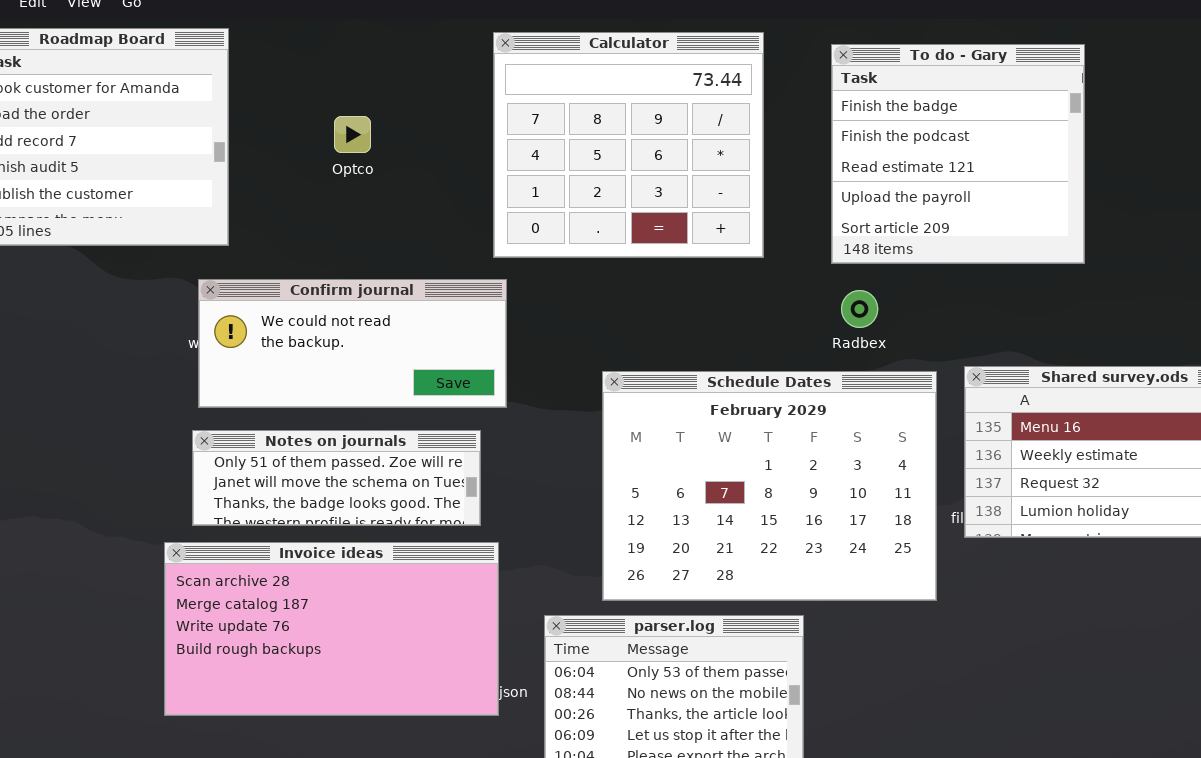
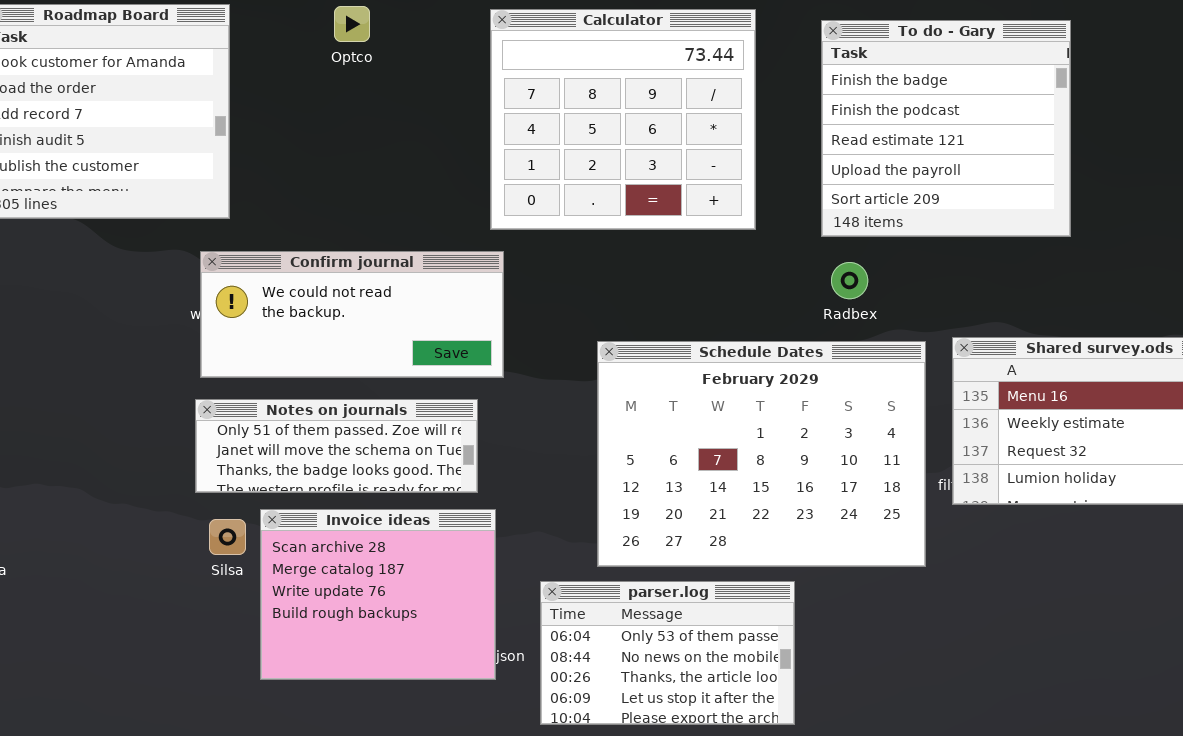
Optco: [334,116,371,153] -> [334,6,370,42], moved
Invoice ideas: [164,542,499,716] -> [260,509,496,680], resized

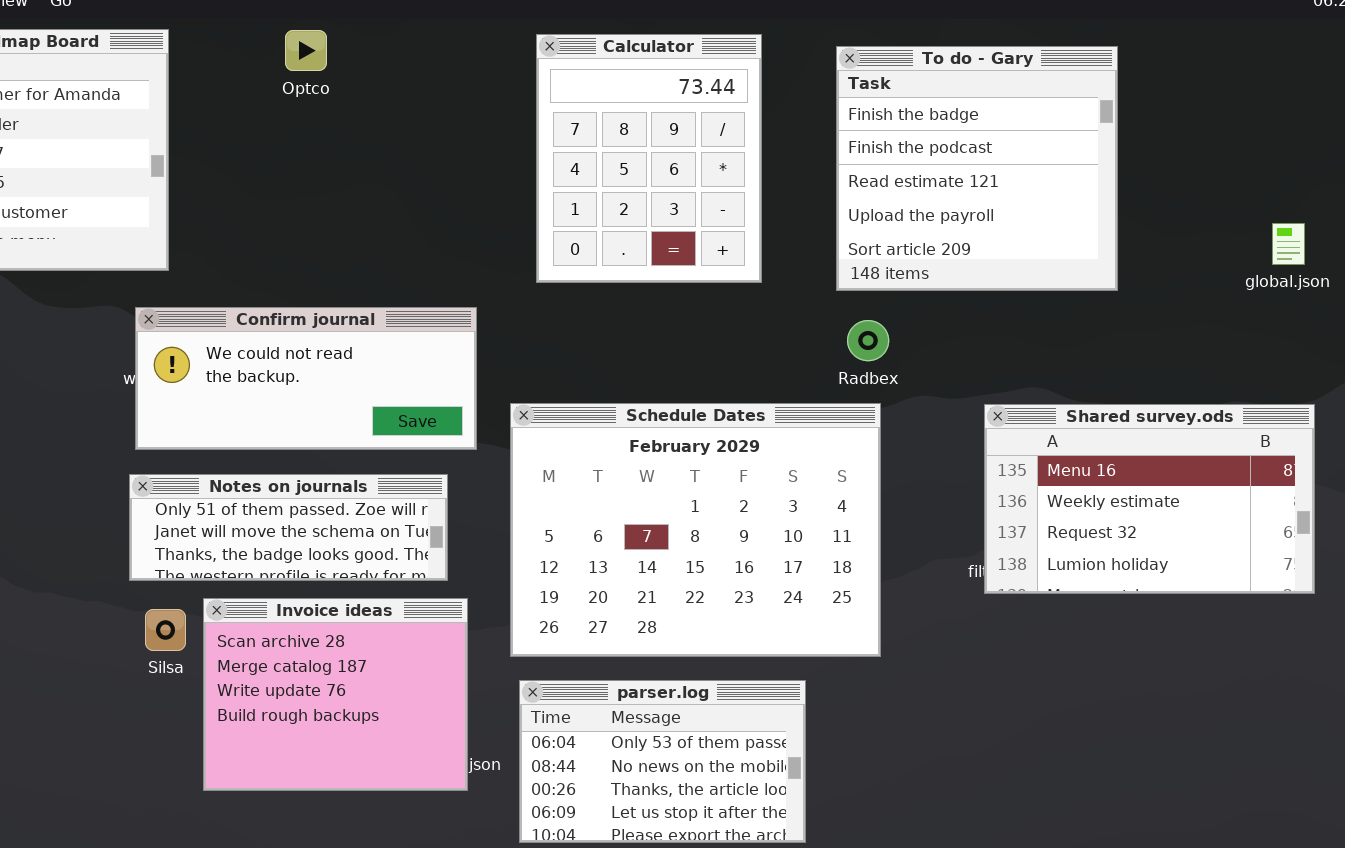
Calculator: [490,9,756,230] -> [536,34,762,283], resized
Schedule Dates: [597,341,926,567] -> [510,403,881,657], moved

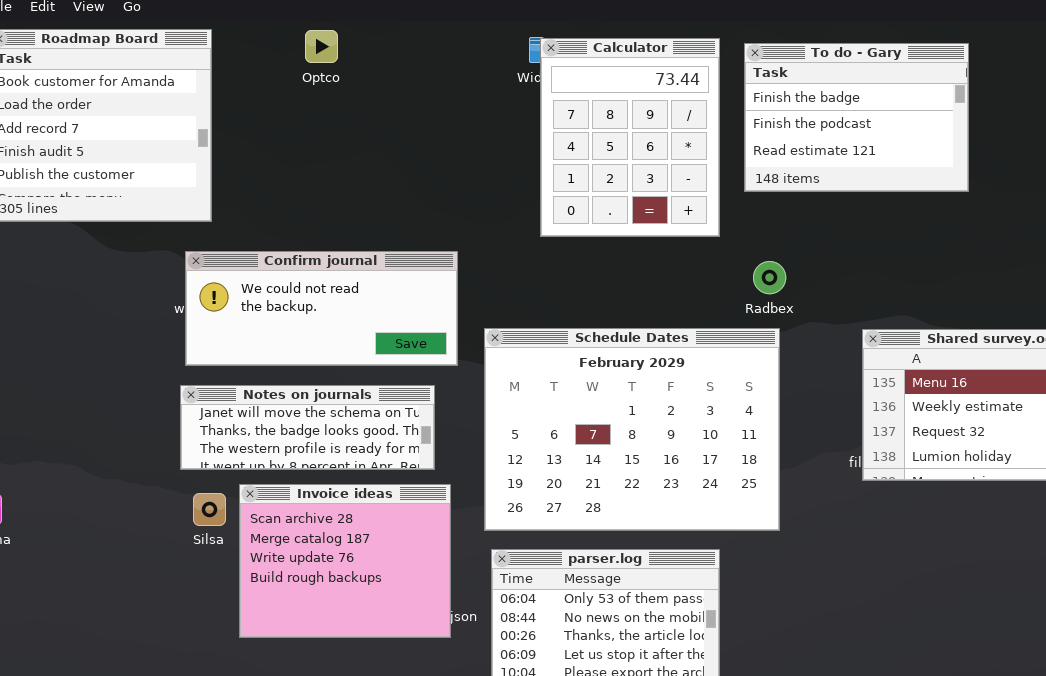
Calculator: [536,34,762,283] -> [540,38,720,237], moved
To do - Gary: [836,46,1118,291] -> [744,43,969,192], resized
Notes on journals: [129,474,448,581] -> [180,385,435,470], scrolled down 1 row

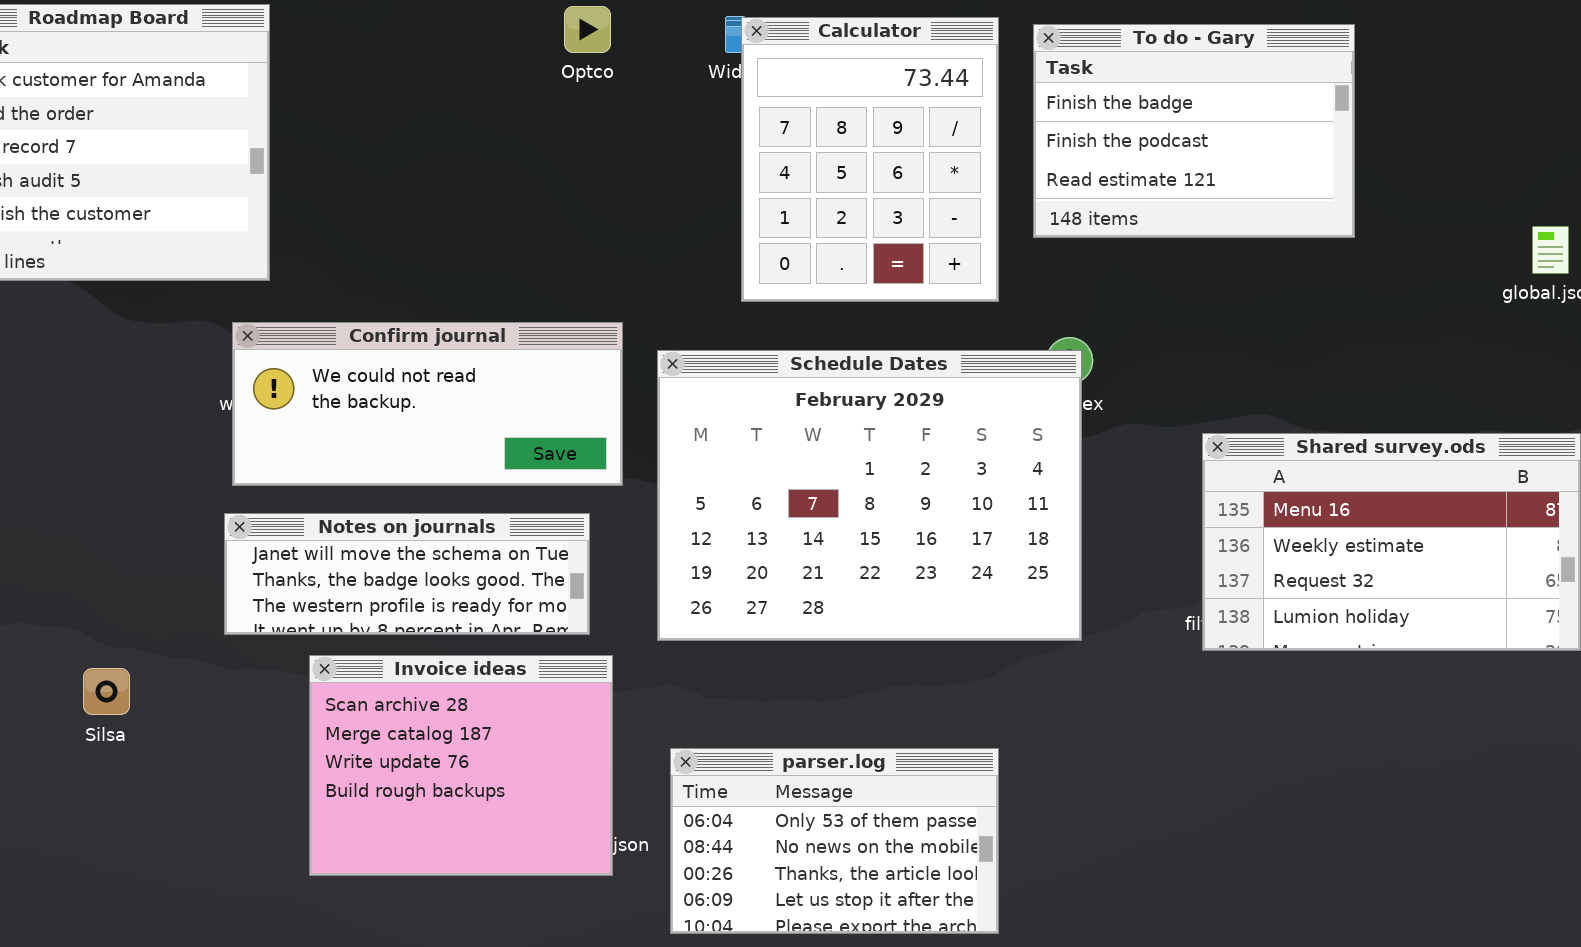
Optco: [305,30,338,63] -> [564,6,611,53], moved
Schedule Dates: [484,328,780,531] -> [657,350,1082,641], moved
Silsa: [193,493,226,526] -> [83,668,130,715], moved

